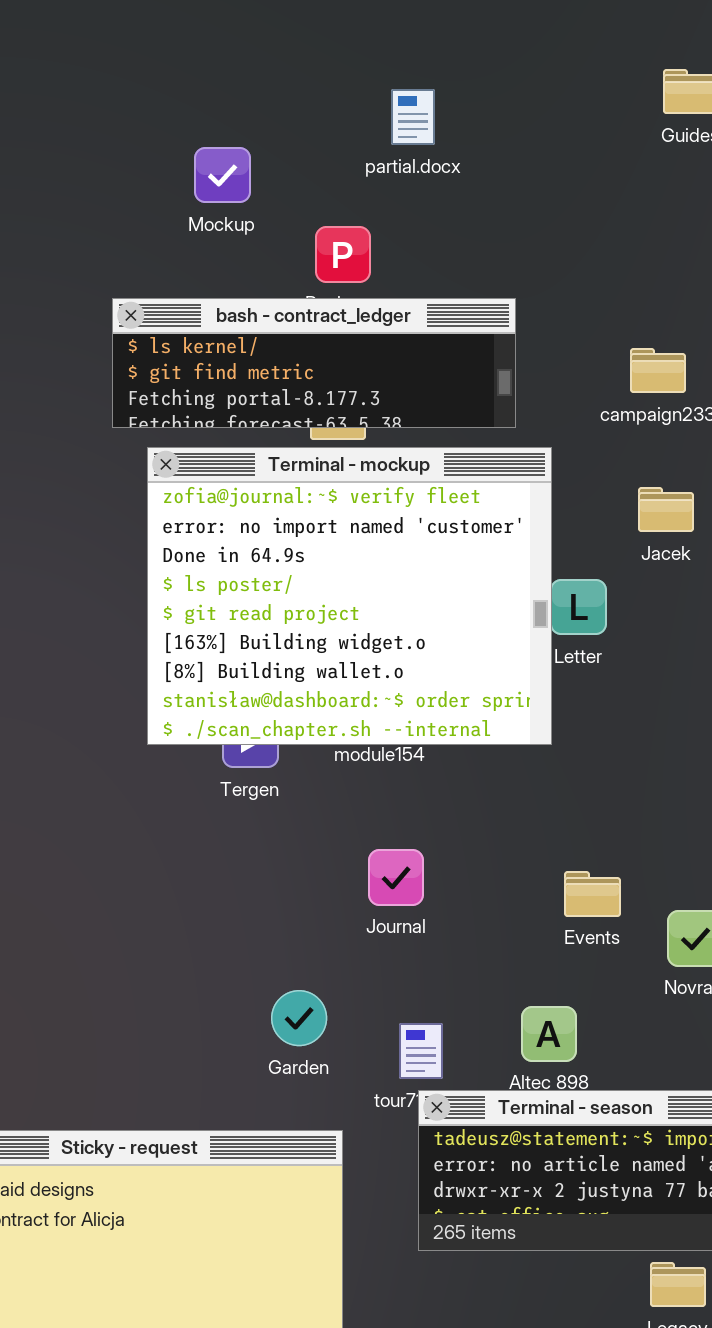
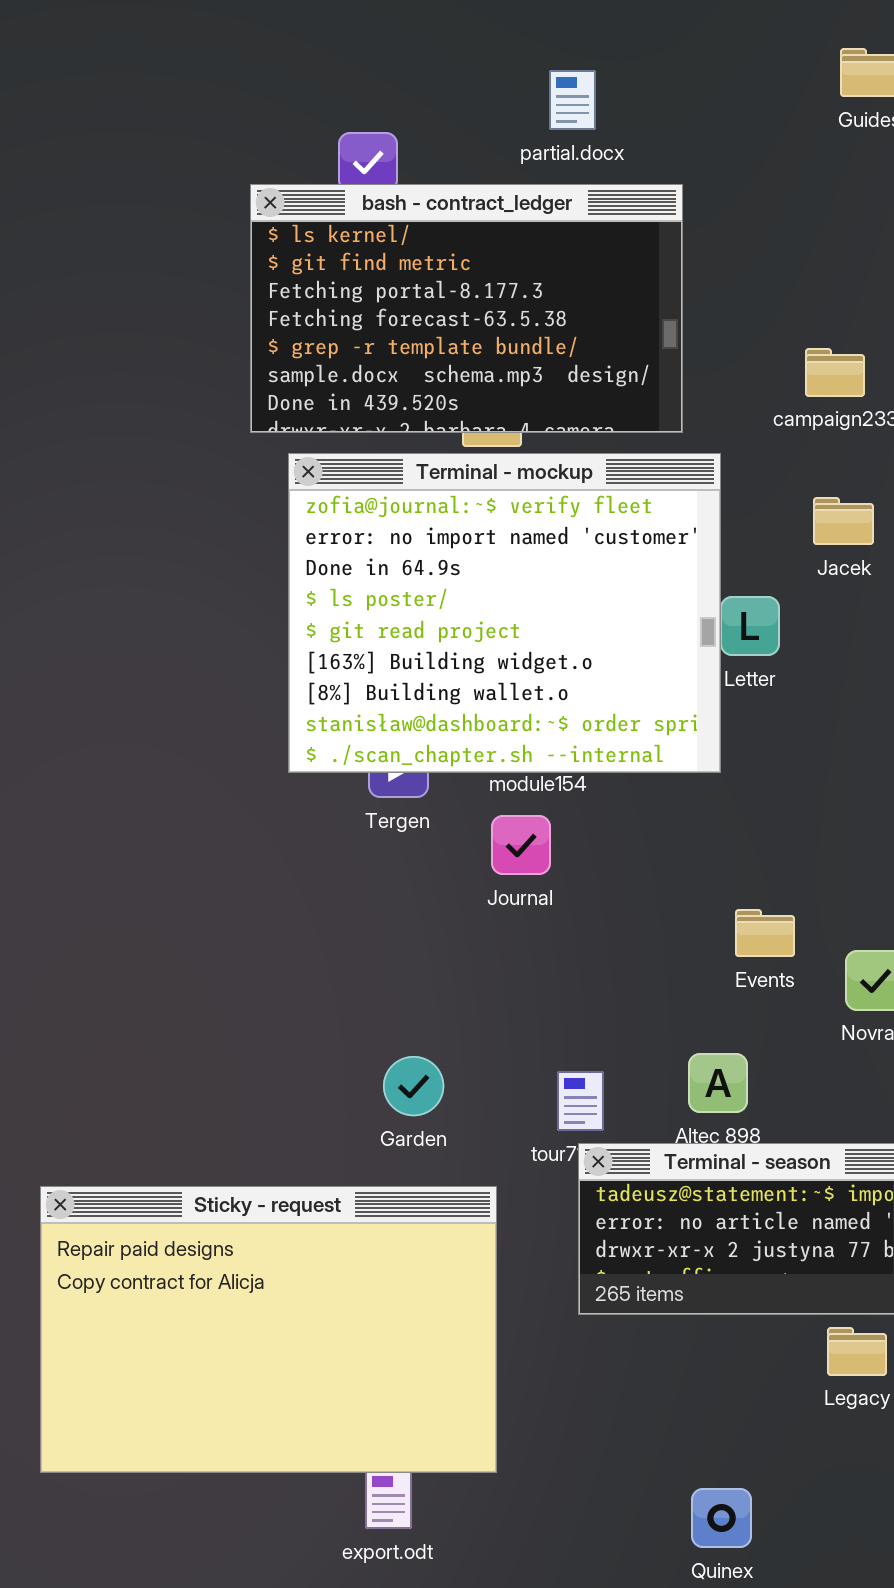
bash - contract_ledger: [112,298,516,428] -> [250,184,683,433], resized
Journal: [368,849,424,906] -> [491,815,551,875], moved
Garden: [271,990,327,1046] -> [383,1056,444,1116], moved

